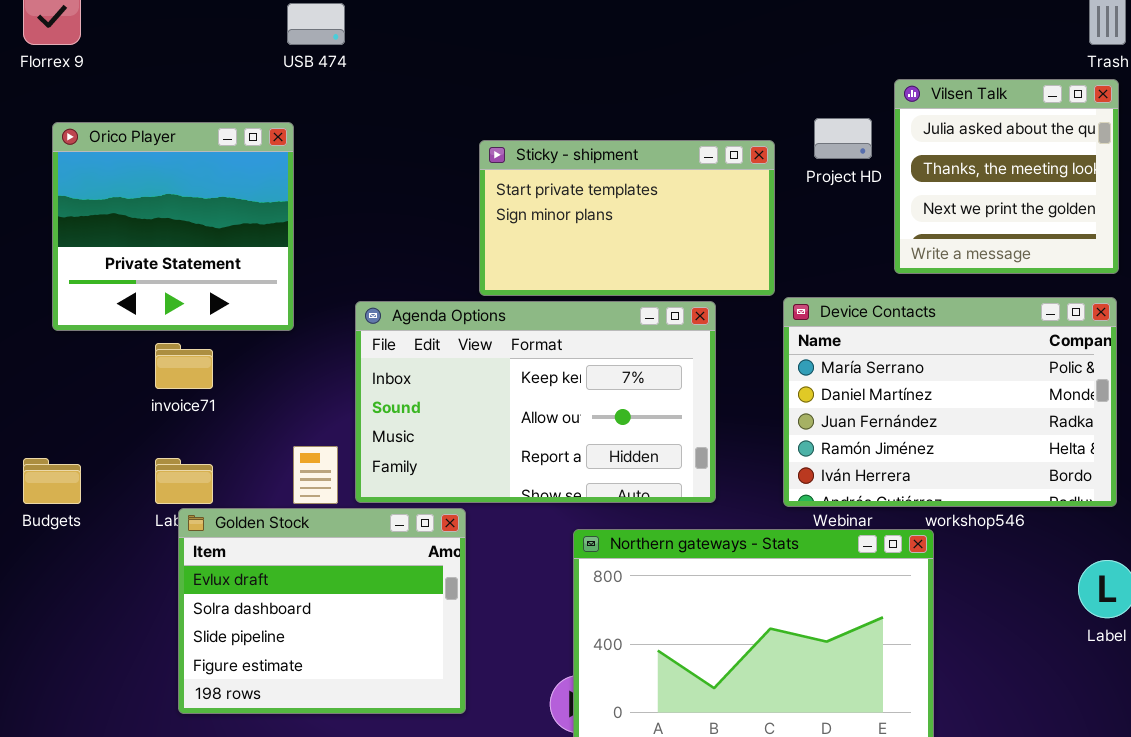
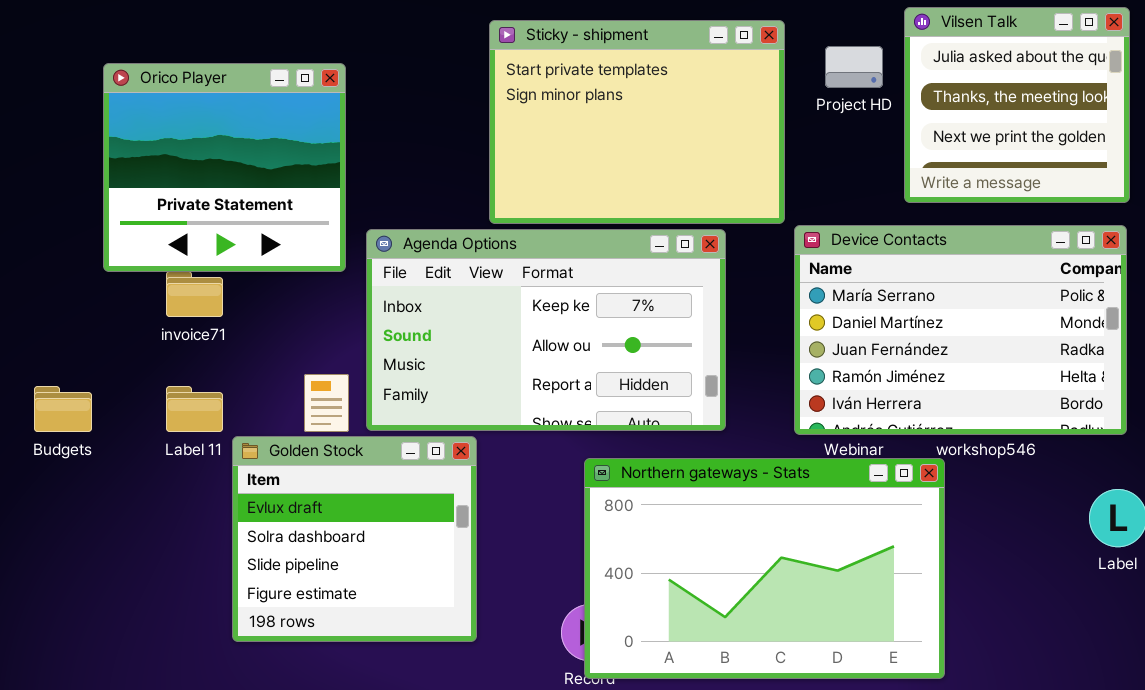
Orico Player: [52,122,294,331] -> [103,63,346,272], moved
Sticky - shipment: [479,140,775,296] -> [489,20,785,224], resized
Golden Stock: [178,508,466,714] -> [232,436,477,642], resized

